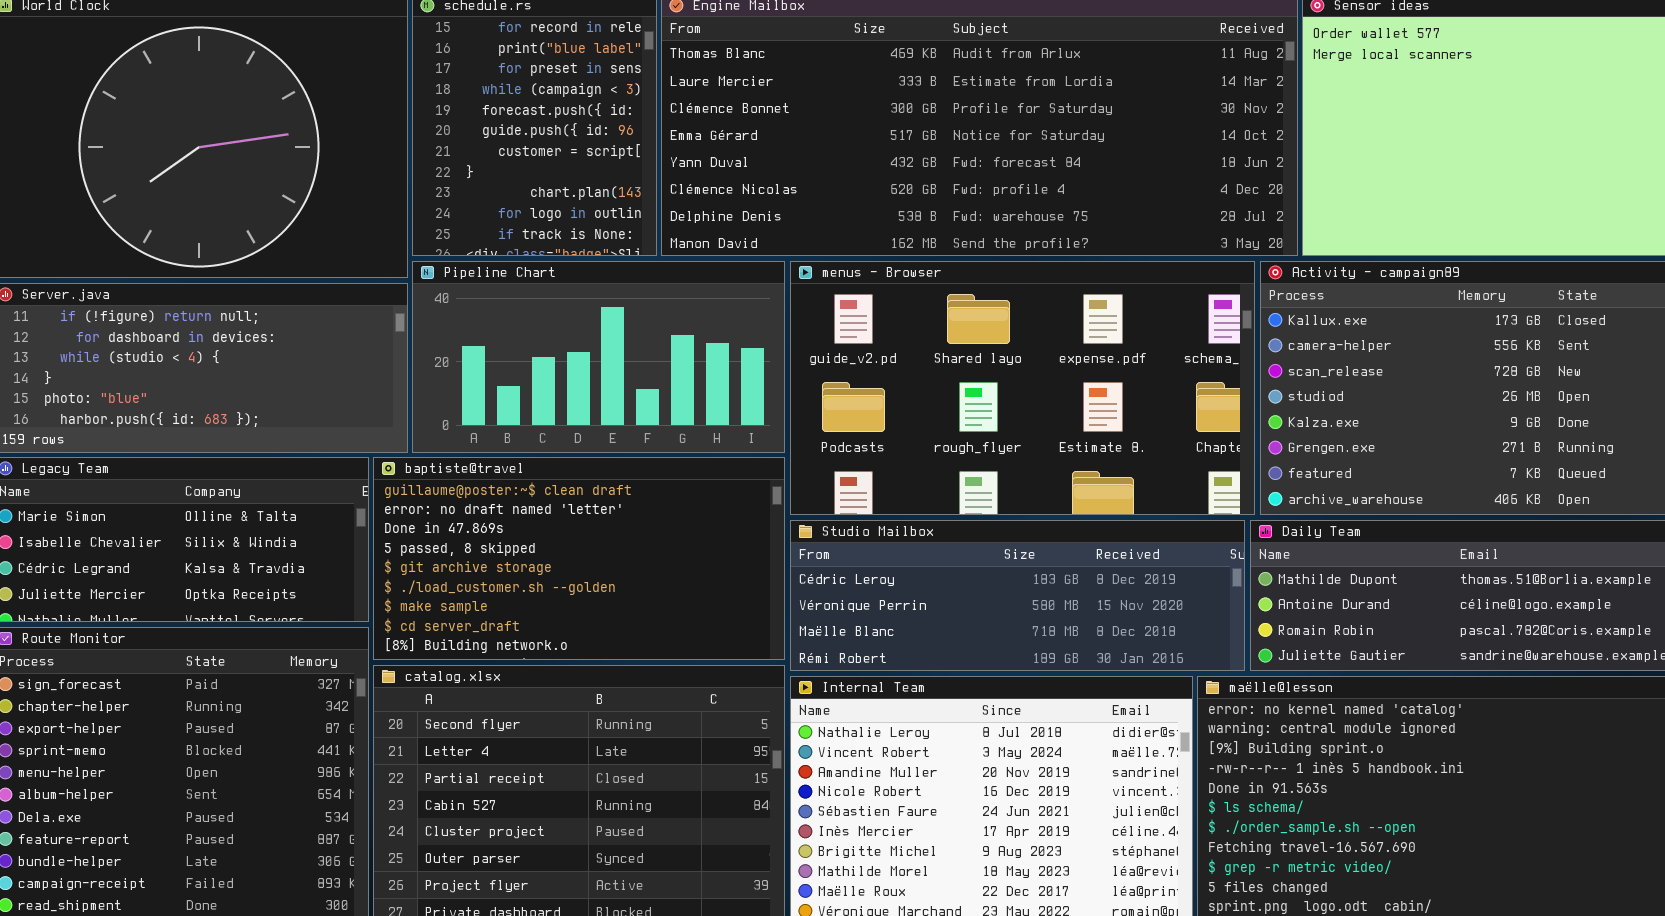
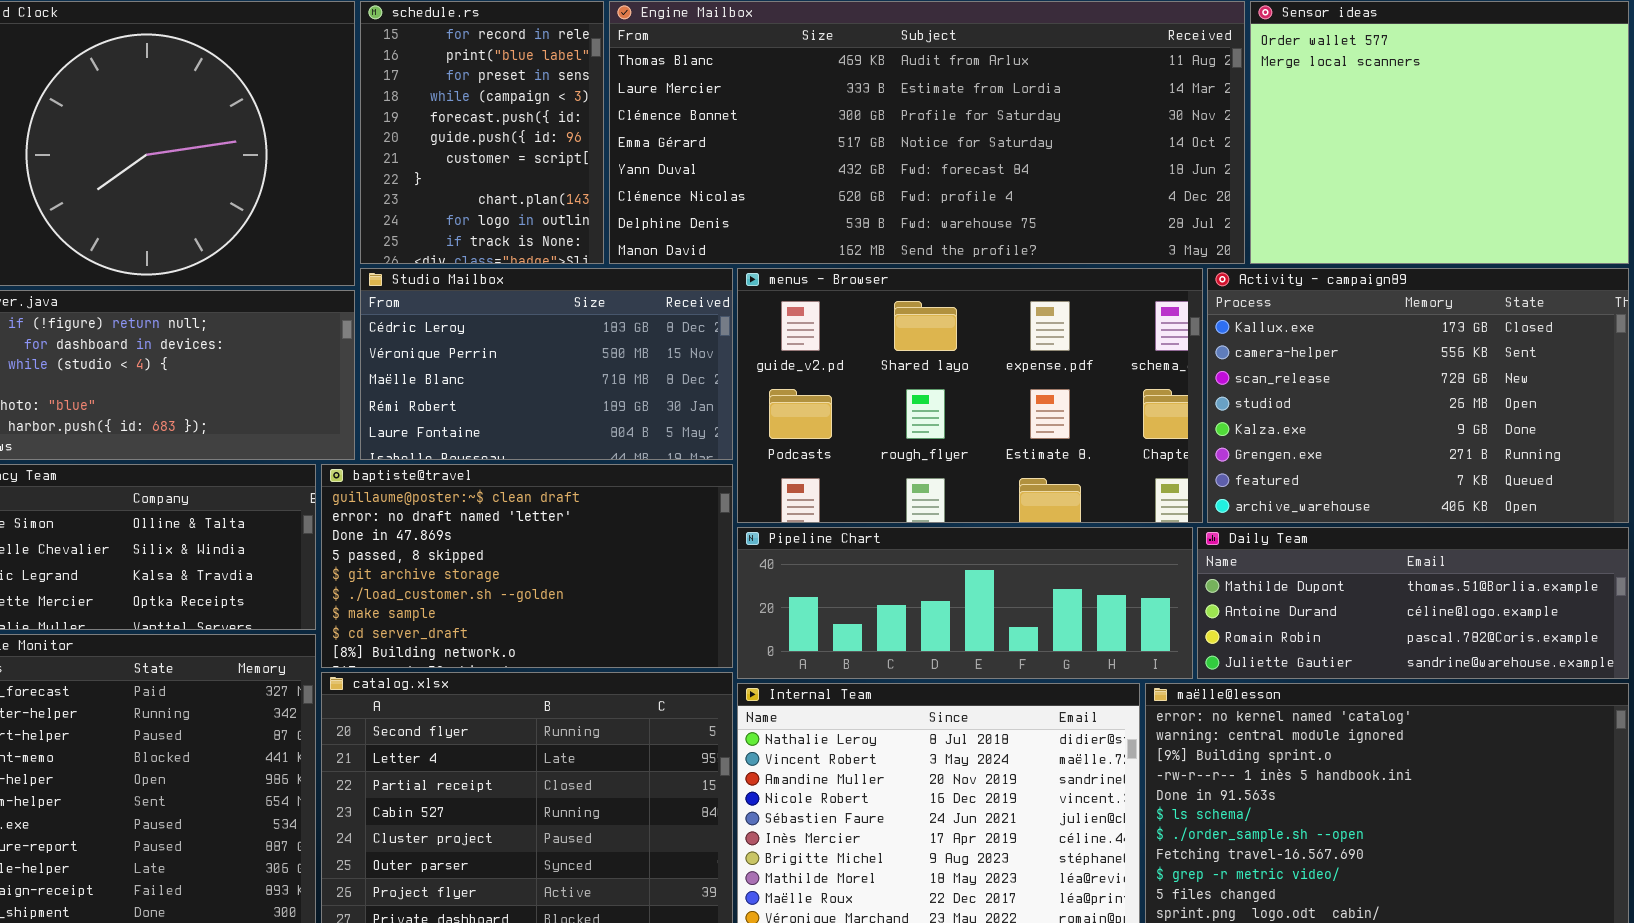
Pipeline Chart: [412,261,785,453] -> [737,527,1193,679], moved, resized
Studio Mailbox: [790,520,1245,671] -> [360,268,733,460], moved, resized

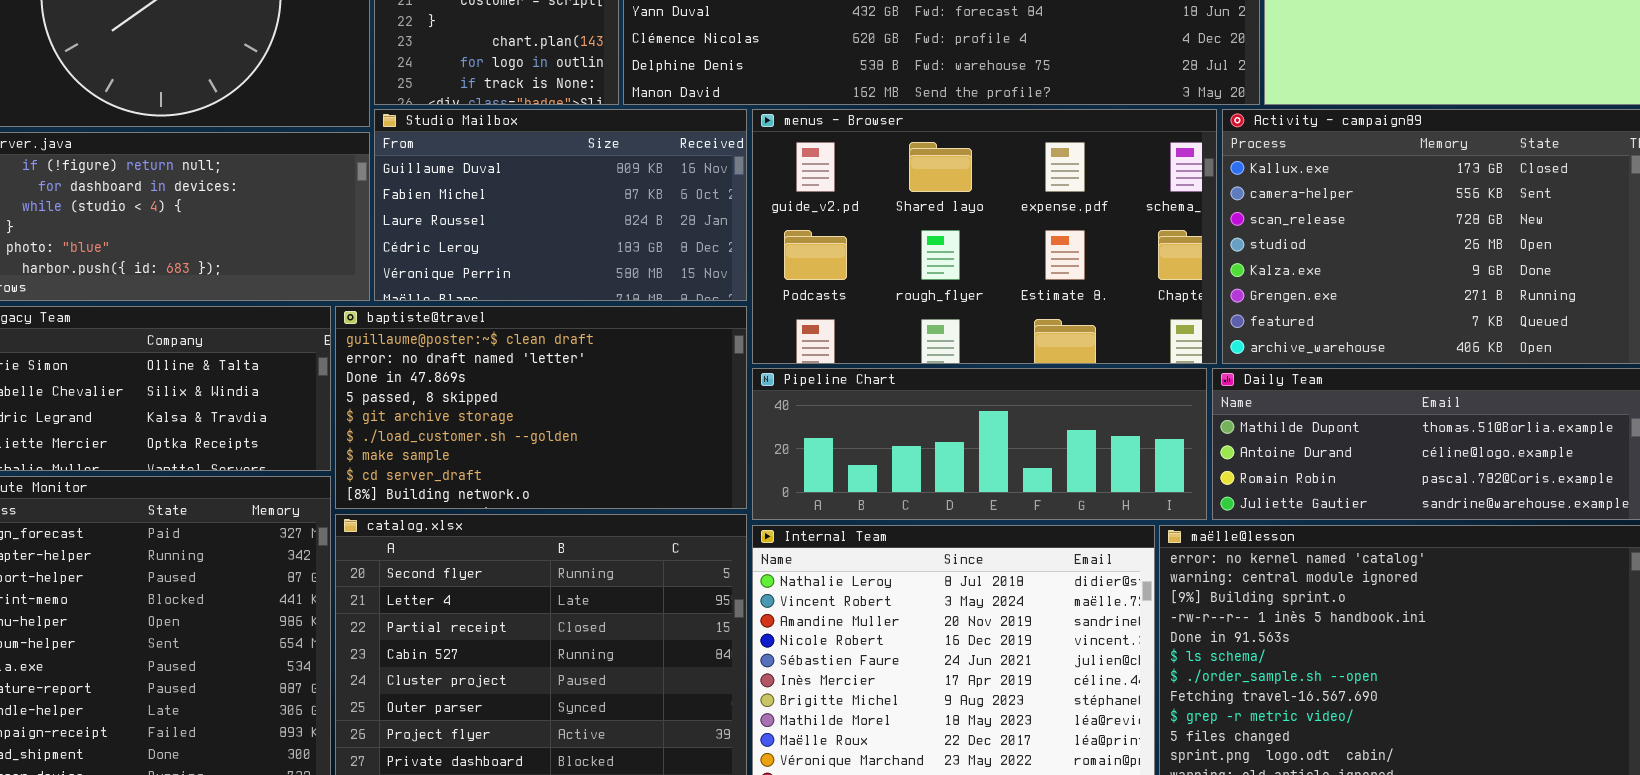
Studio Mailbox: [360,268,733,460] -> [374,109,747,301], scrolled up 3 rows

